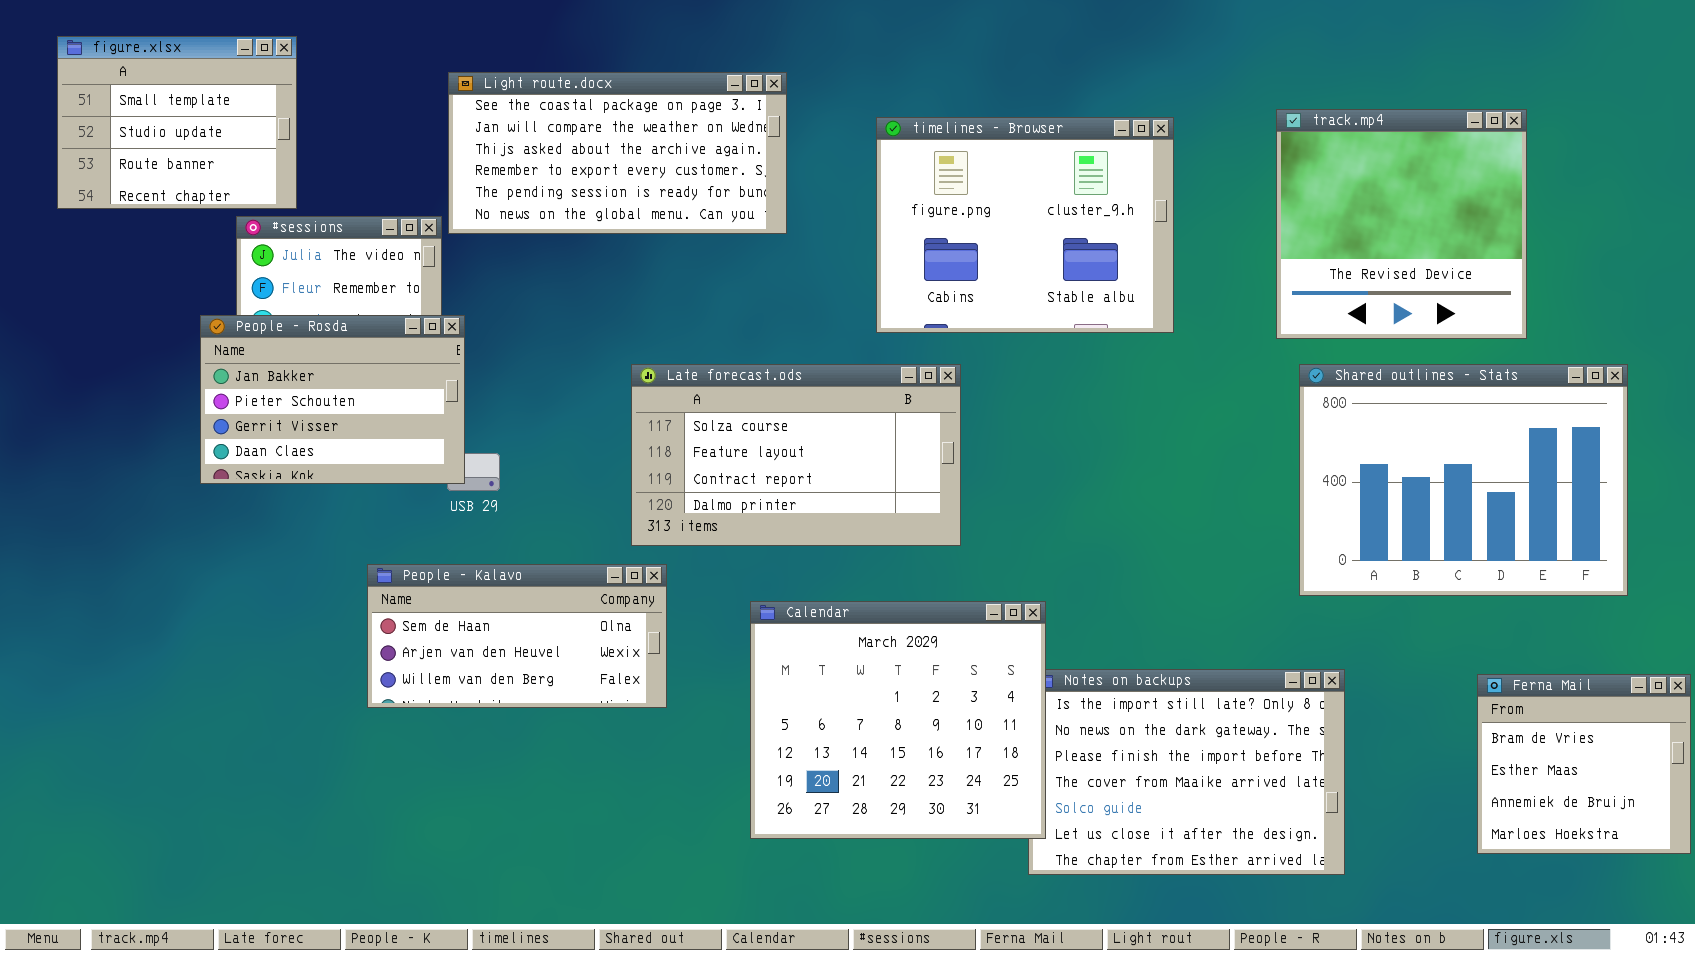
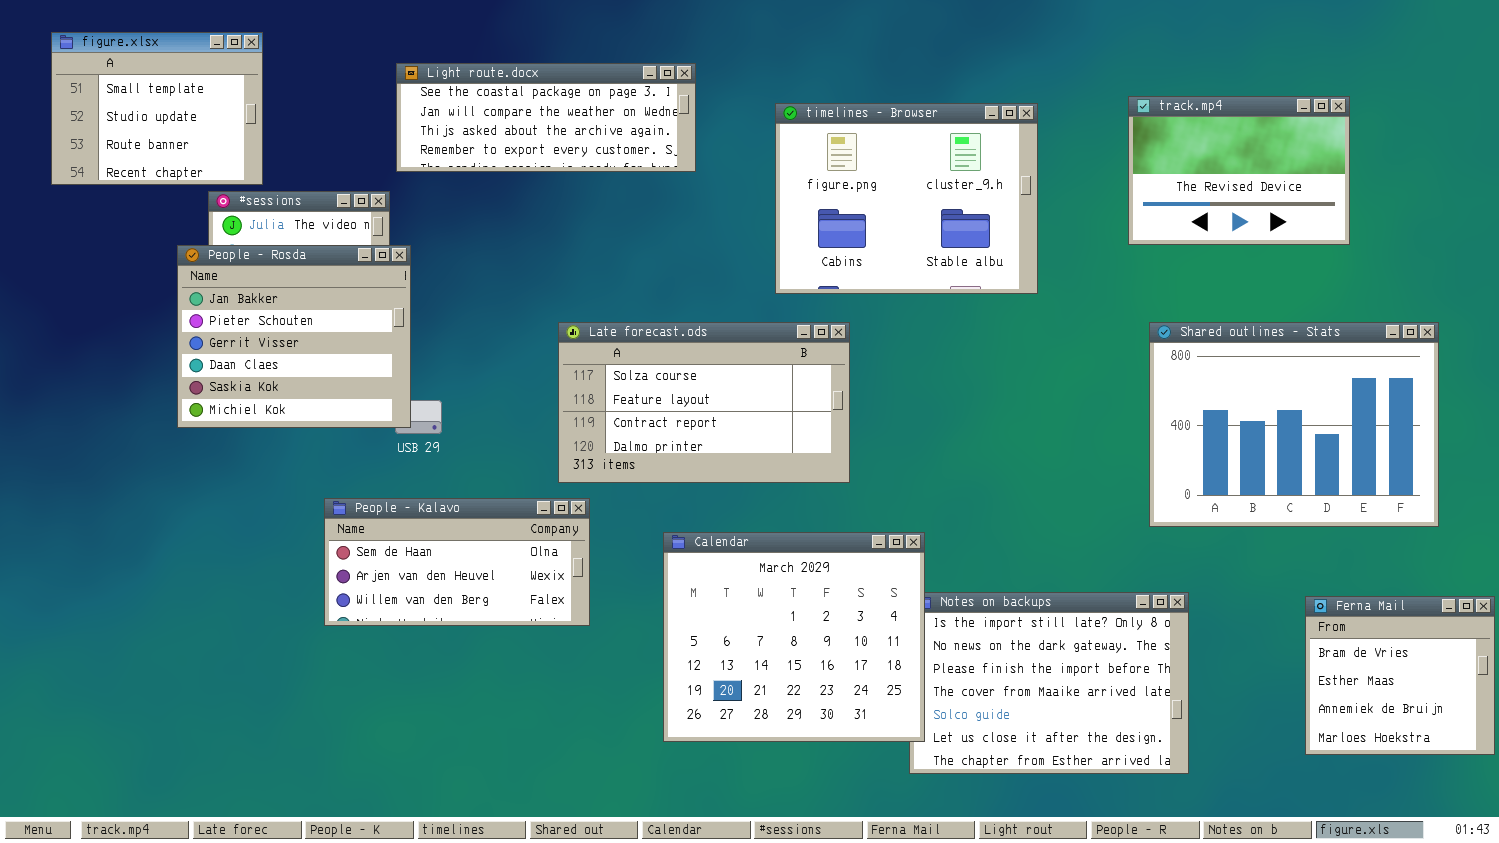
Light route.docx: [448,72,787,234] -> [396,63,696,172], resized
track.mp4: [1276,109,1527,339] -> [1128,96,1350,245], resized
People - Rosda: [200,315,465,484] -> [177,245,411,428], resized

